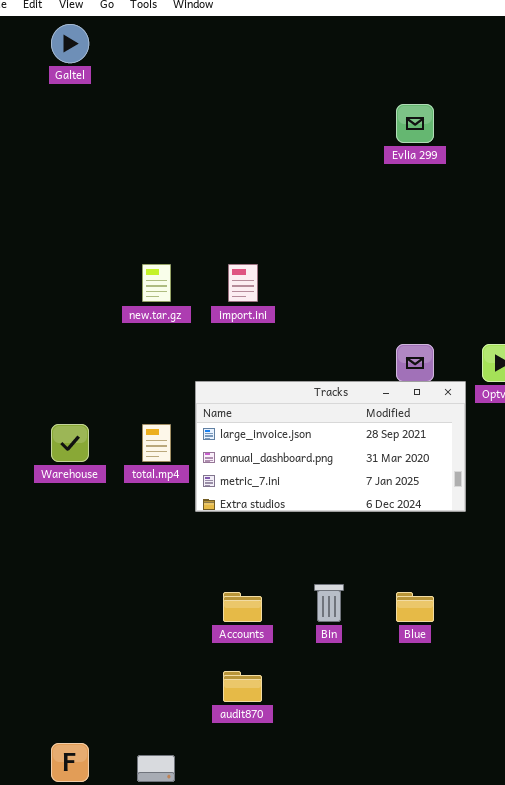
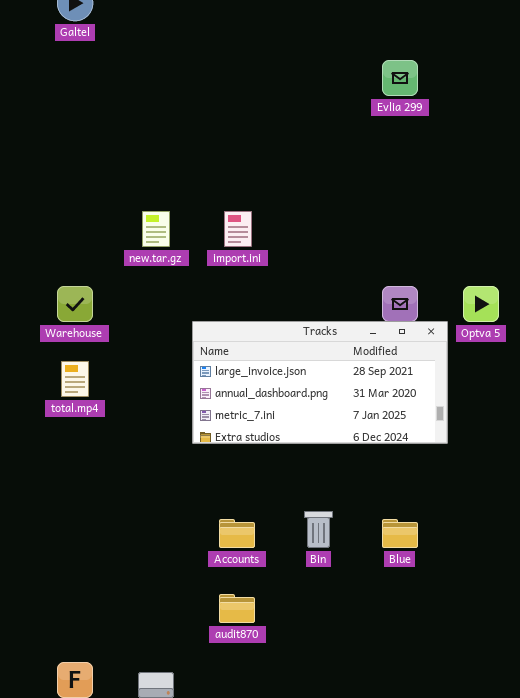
Warehouse: [51,424,89,462] -> [57,286,93,322], moved
total.mp4: [142,424,171,462] -> [61,361,89,397], moved

